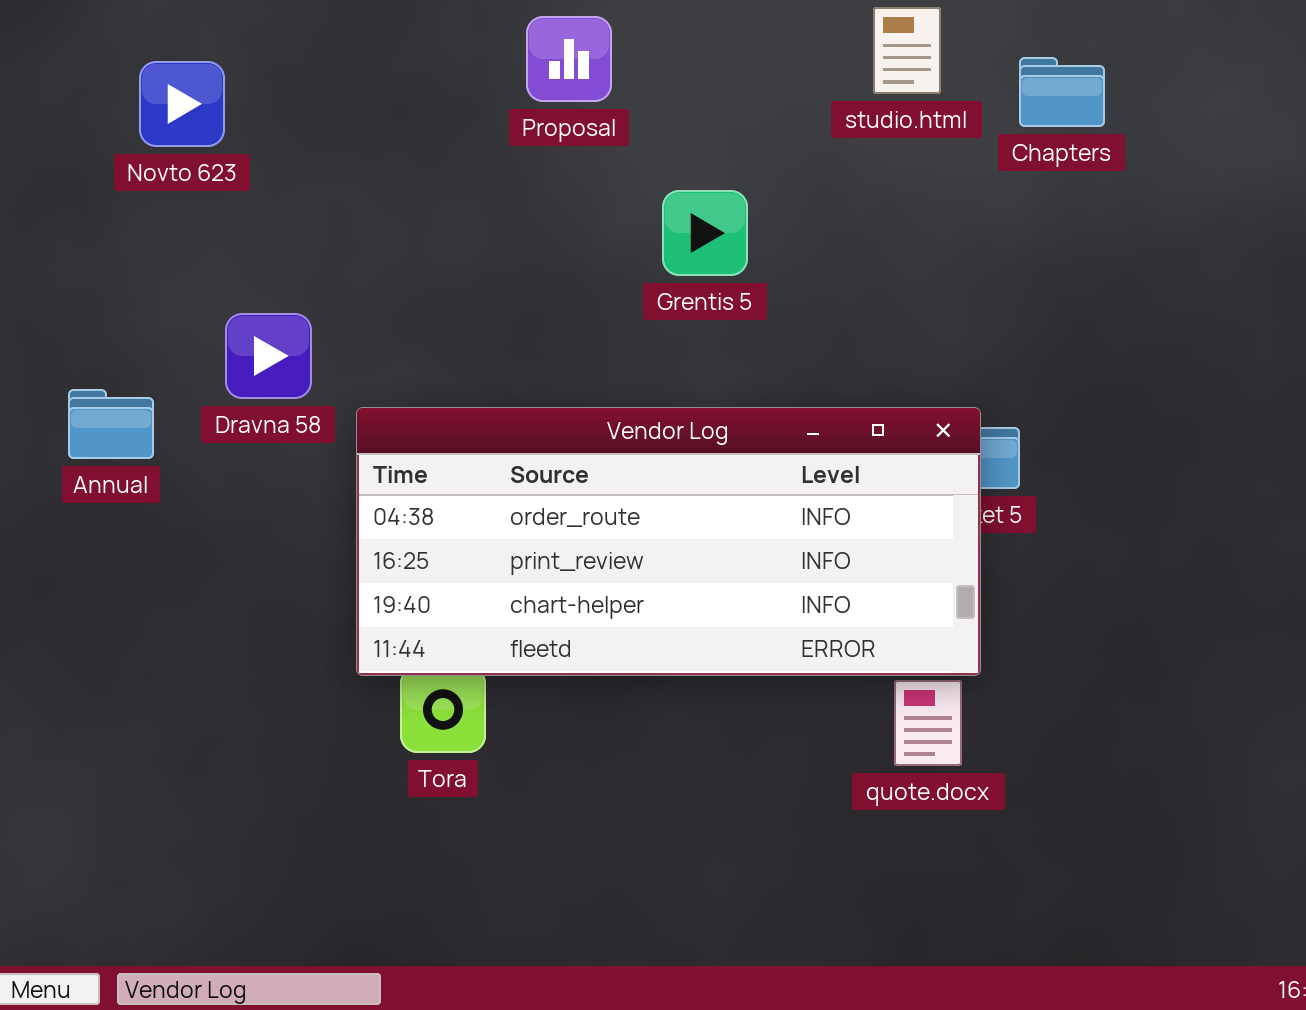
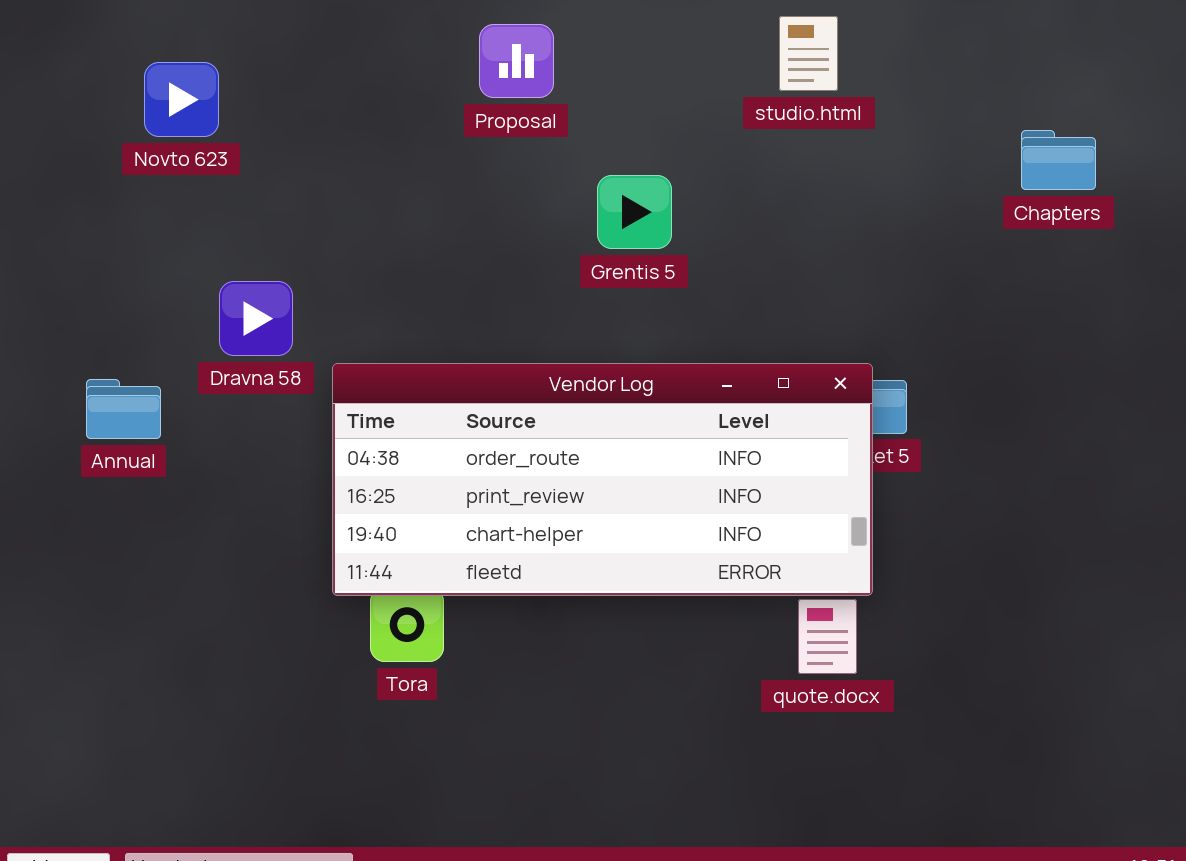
Chapters: [1019,57,1105,127] -> [1021,130,1096,190], moved
Annual: [68,389,154,459] -> [86,379,161,439], moved

